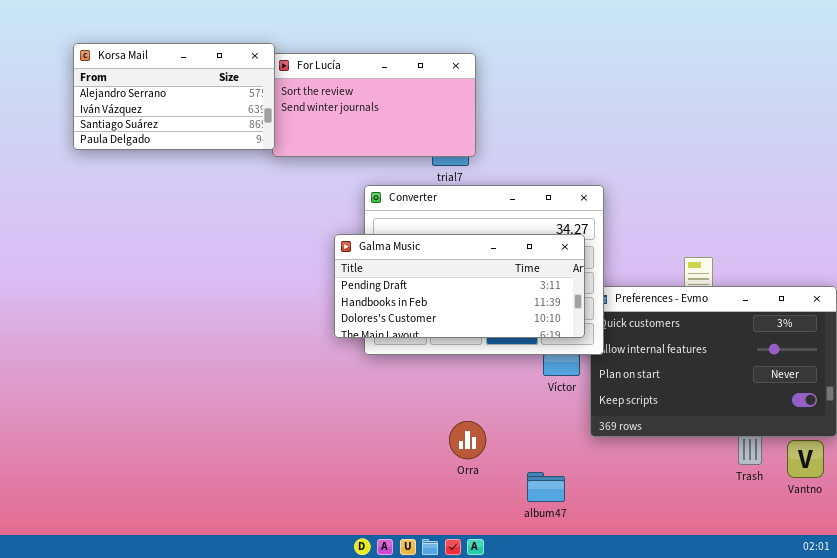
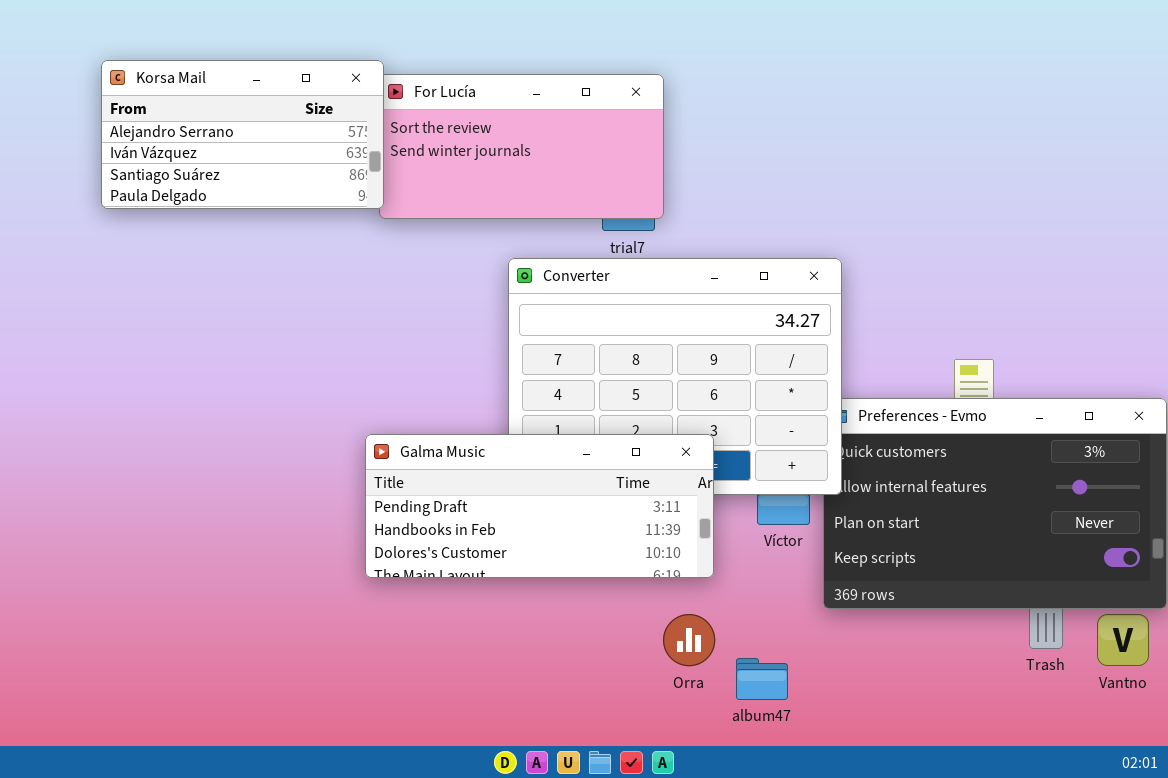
Galma Music: [334,234,585,338] -> [365,434,714,578], moved
Orra: [449,421,486,459] -> [663,614,715,666], moved

